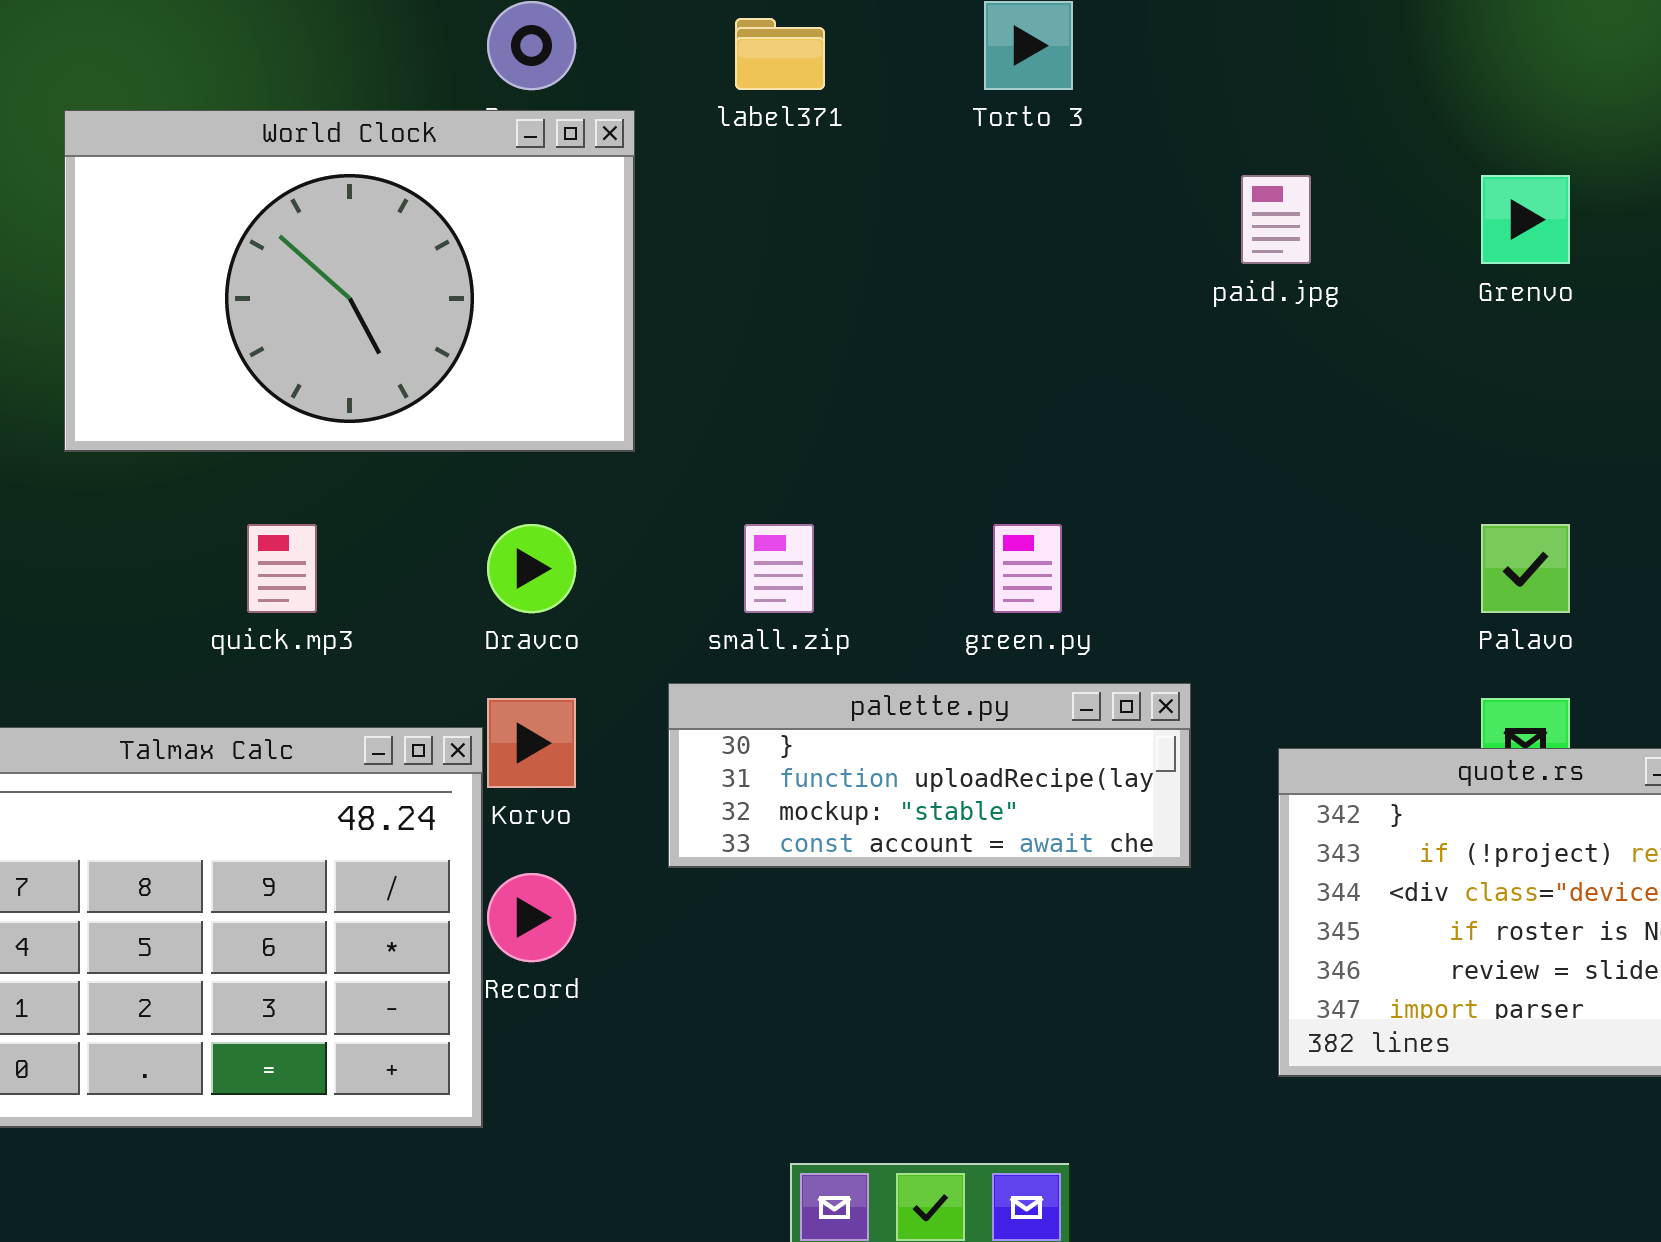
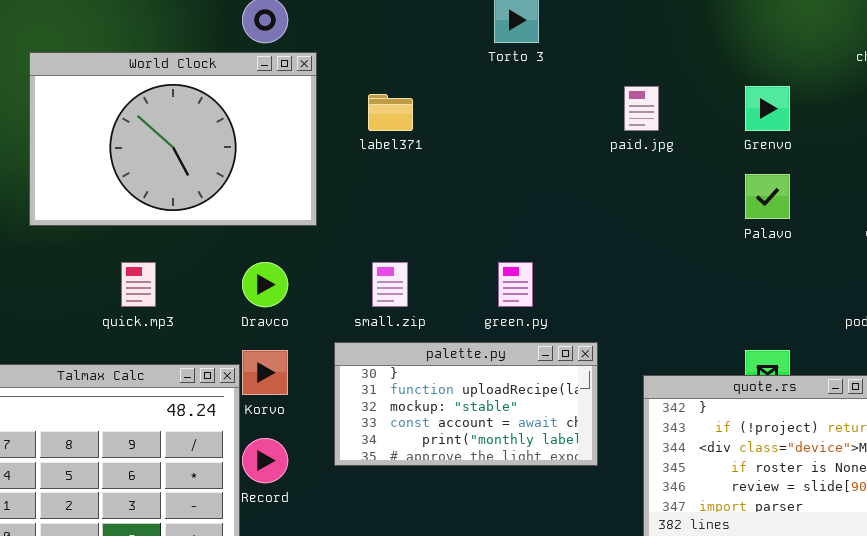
label371: [735,18,825,90] -> [368,94,413,131], moved
Palavo: [1481,524,1570,613] -> [745,174,790,219], moved
palette.py: [668,683,1191,868] -> [334,342,598,466], resized

